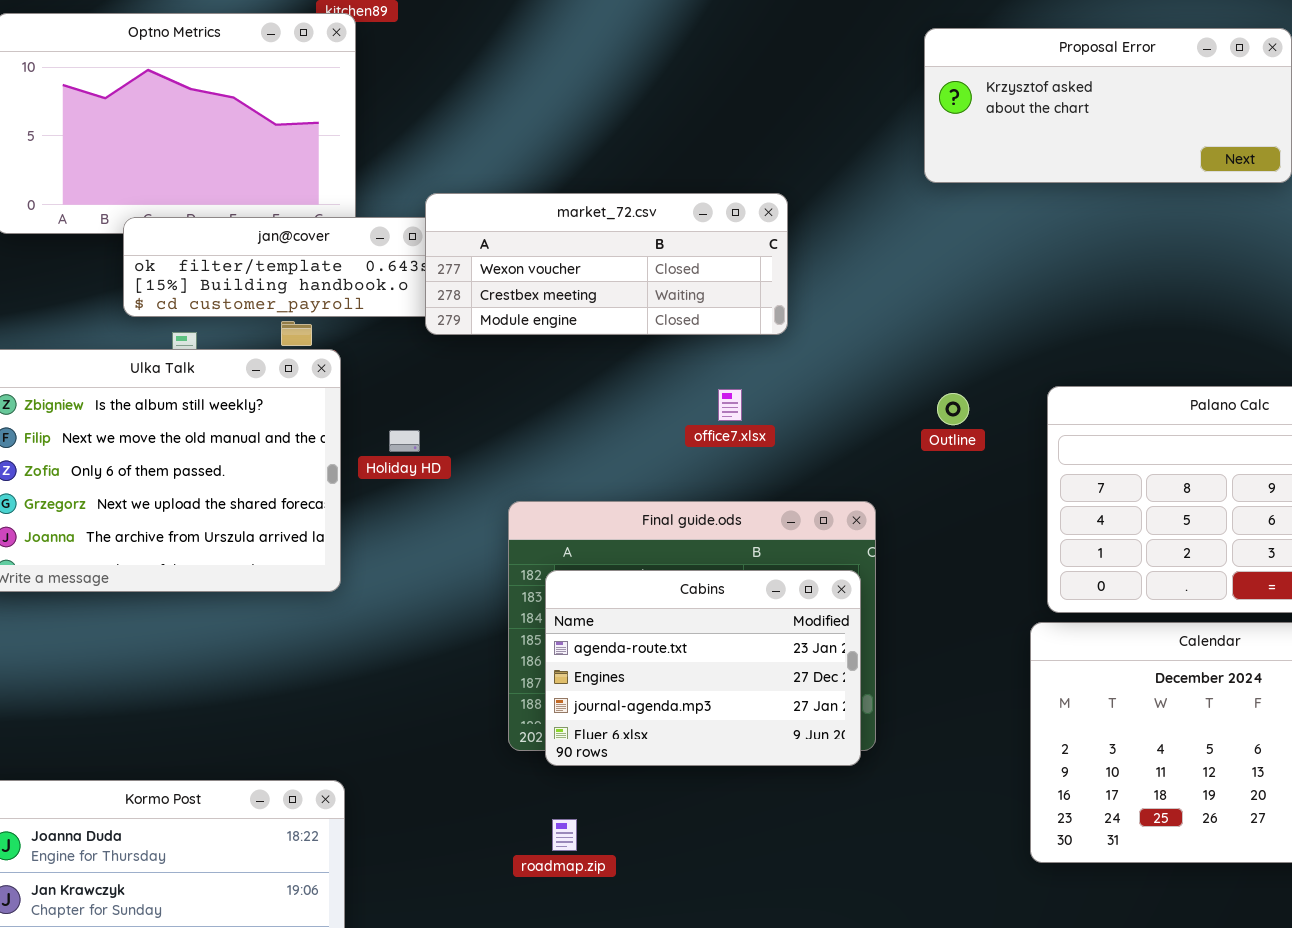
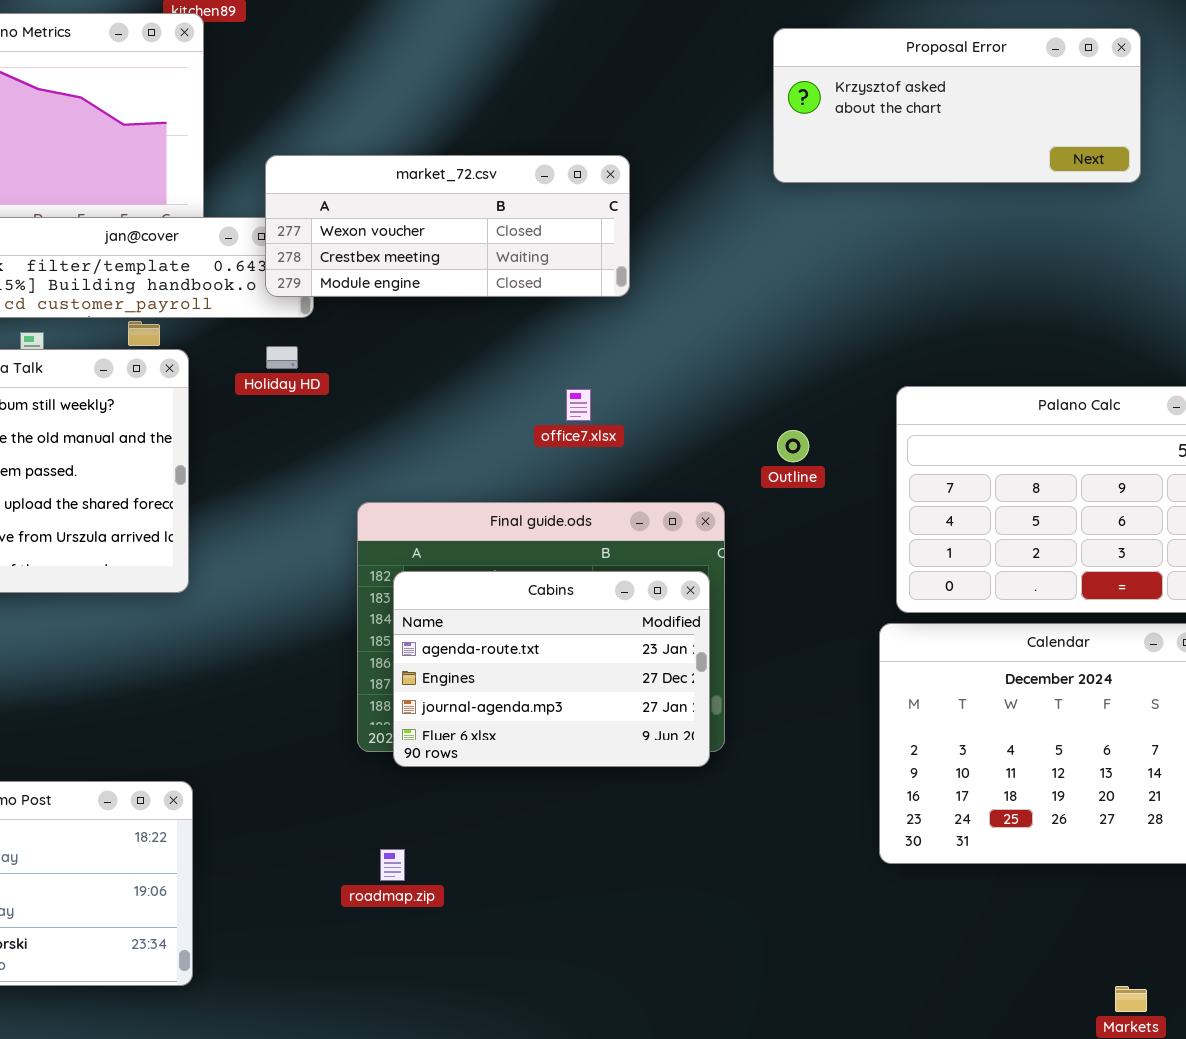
market_72.csv: [425,193,788,335] -> [265,155,630,297], moved
Outline: [937,393,969,425] -> [777,430,809,462], moved
Holiday HD: [389,430,420,452] -> [266,346,298,369], moved
roadmap.zip: [552,819,577,851] -> [380,849,405,881], moved

